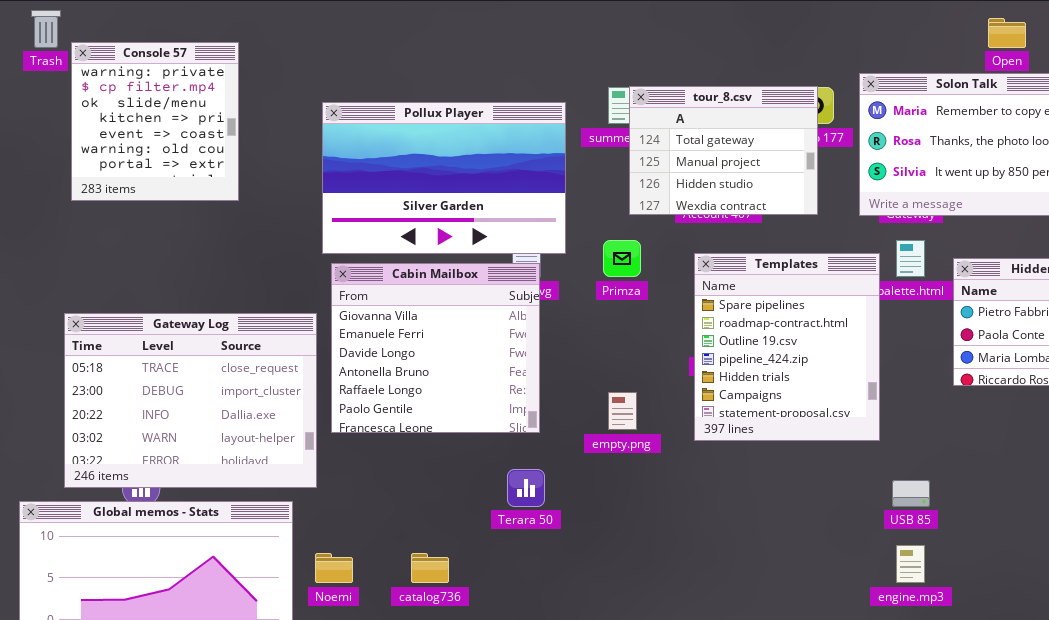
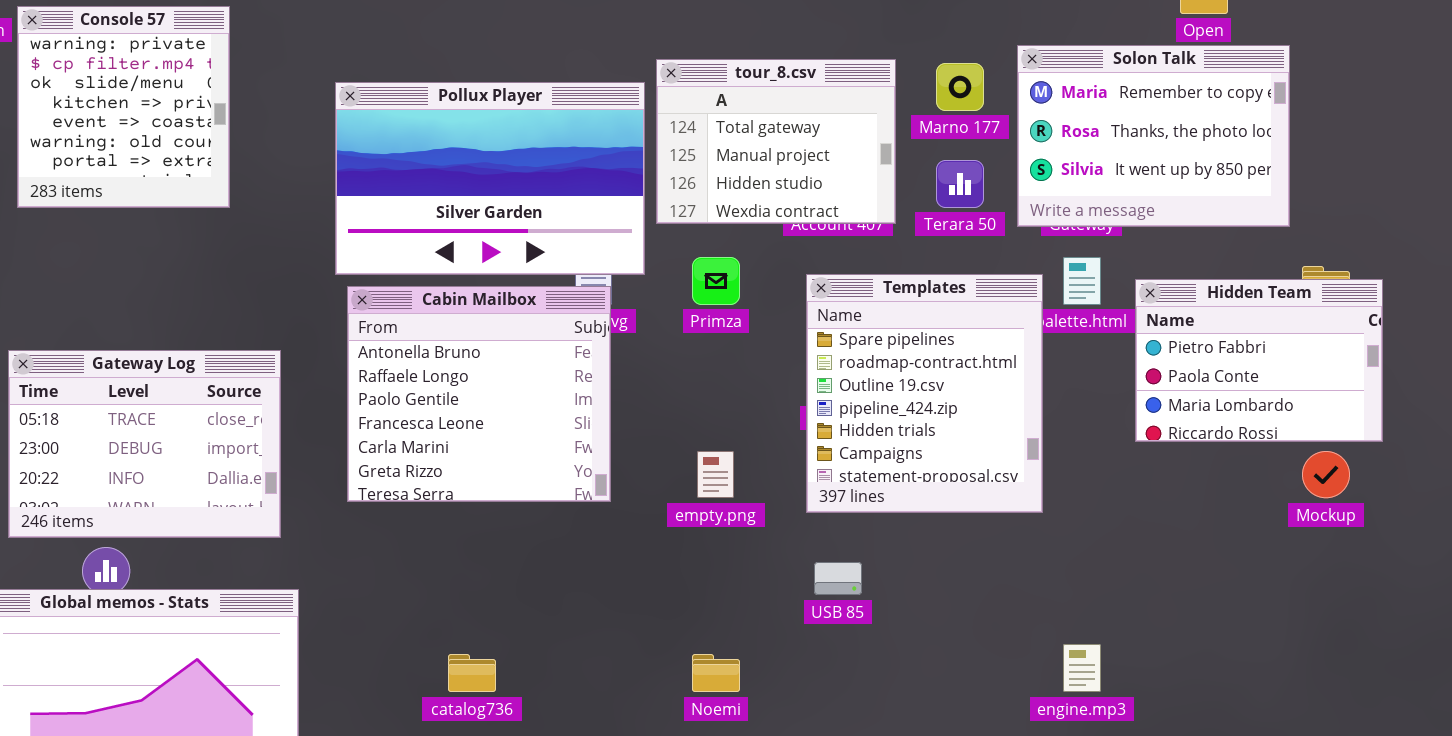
tour_8.csv: [629,86,818,215] -> [656,59,896,224], moved
Cabin Mailbox: [331,263,540,433] -> [347,286,611,502], scrolled down 3 rows
Gateway Log: [64,313,317,488] -> [8,350,281,538], resized
Terara 50: [507,469,545,507] -> [936,160,984,208], moved
USB 85: [892,480,930,507] -> [814,562,862,595], moved
Noemi: [315,553,353,583] -> [692,654,740,692], moved

